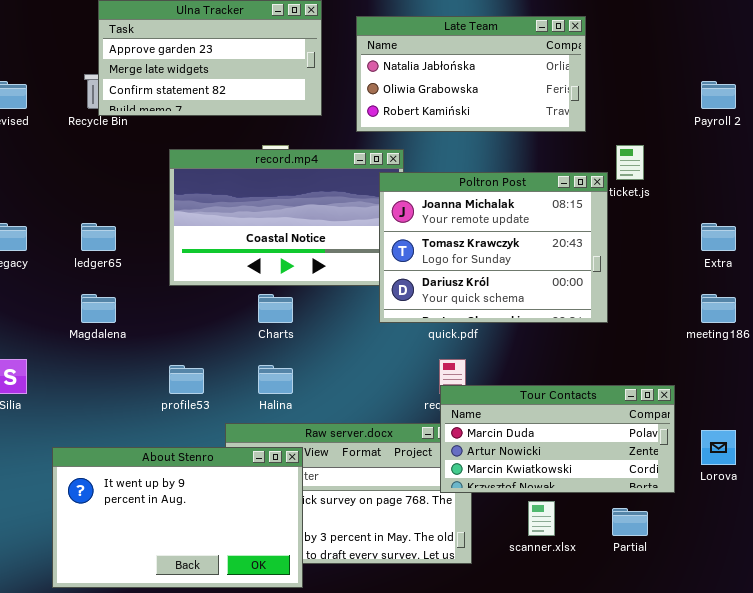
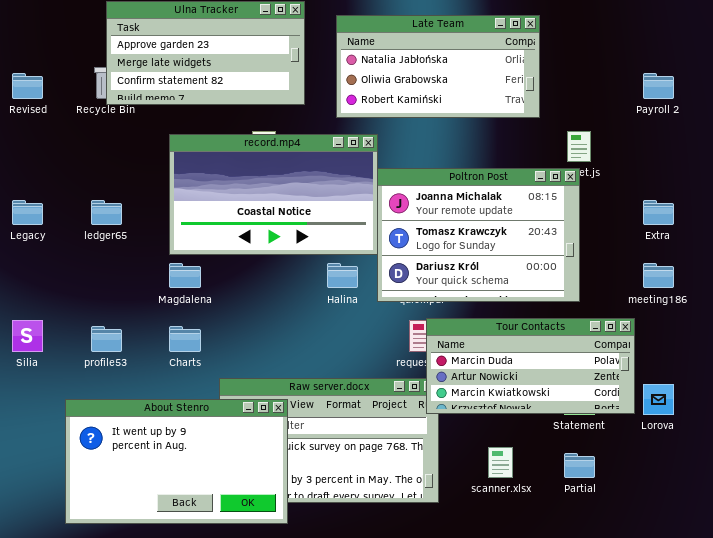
Poltron Post: [379,172,608,323] -> [377,168,580,302], moved
Magdalena: [81,294,116,323] -> [169,263,201,288], moved
Charts: [258,294,293,323] -> [169,326,201,352], moved
profile53: [169,365,204,394] -> [91,326,122,352], moved
Halina: [258,365,293,394] -> [327,263,358,288], moved
Tour Contacts: [440,385,675,493] -> [426,318,635,414], moved

